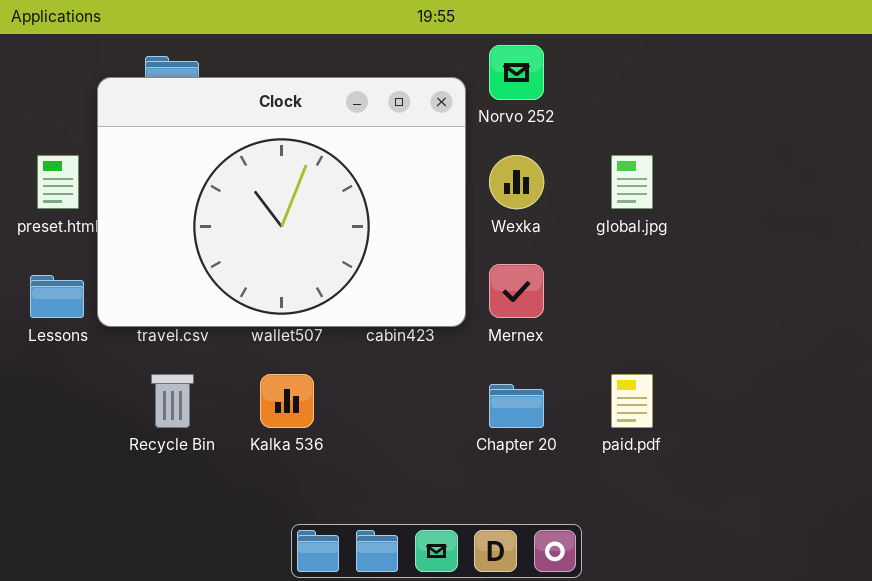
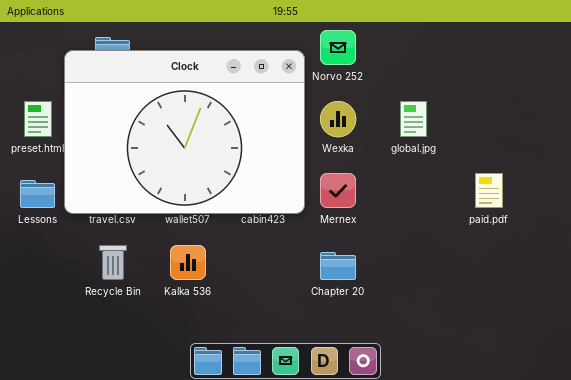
paid.pdf: [611,374,653,428] -> [475,173,503,208], moved

